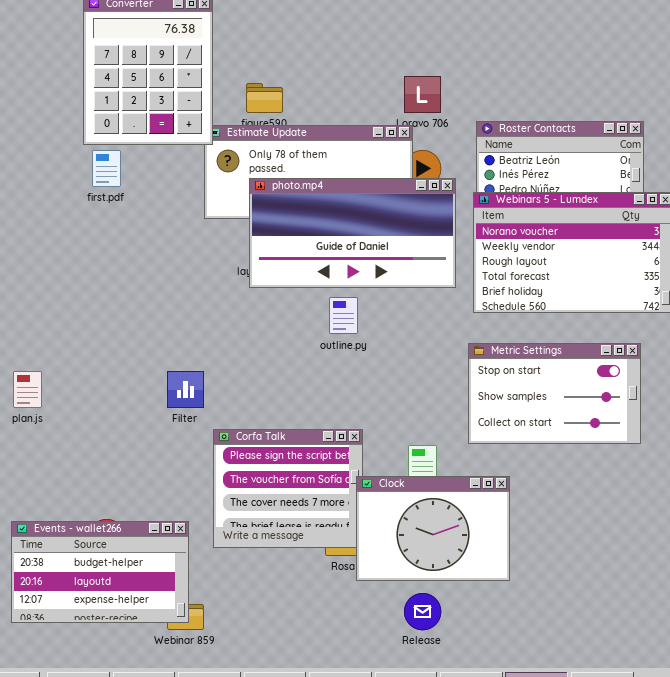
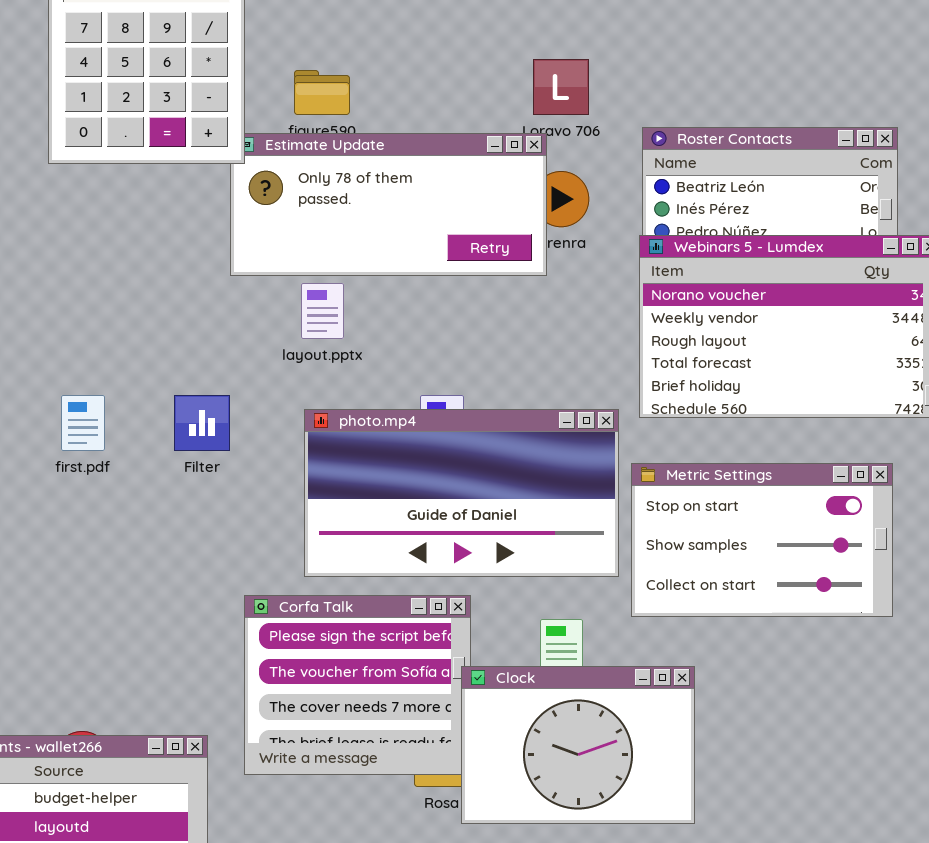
first.pdf: [92,150,121,187] -> [61,395,105,451], moved
photo.mp4: [249,178,456,288] -> [304,409,619,577], moved
Filter: [167,371,204,408] -> [174,395,230,451], moved

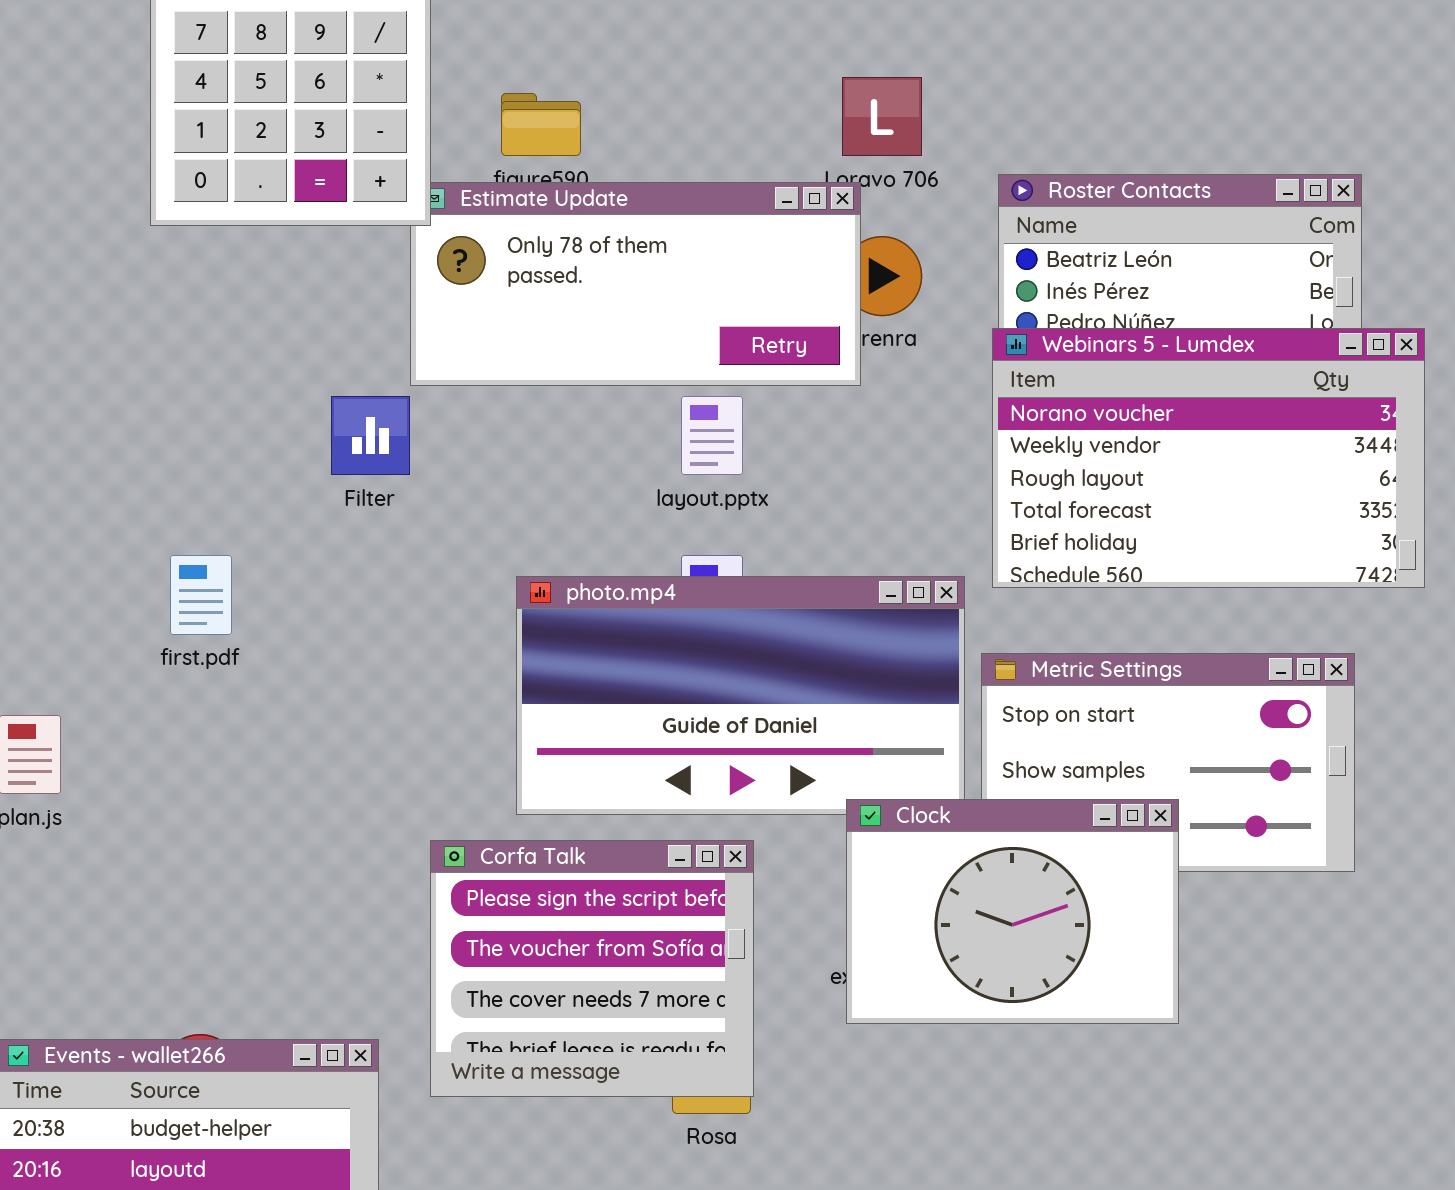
layout.pptx: [301,283,344,339] -> [681,396,743,475], moved
Filter: [174,395,230,451] -> [331,396,410,475], moved
Clock: [461,666,695,824] -> [846,799,1179,1024], moved

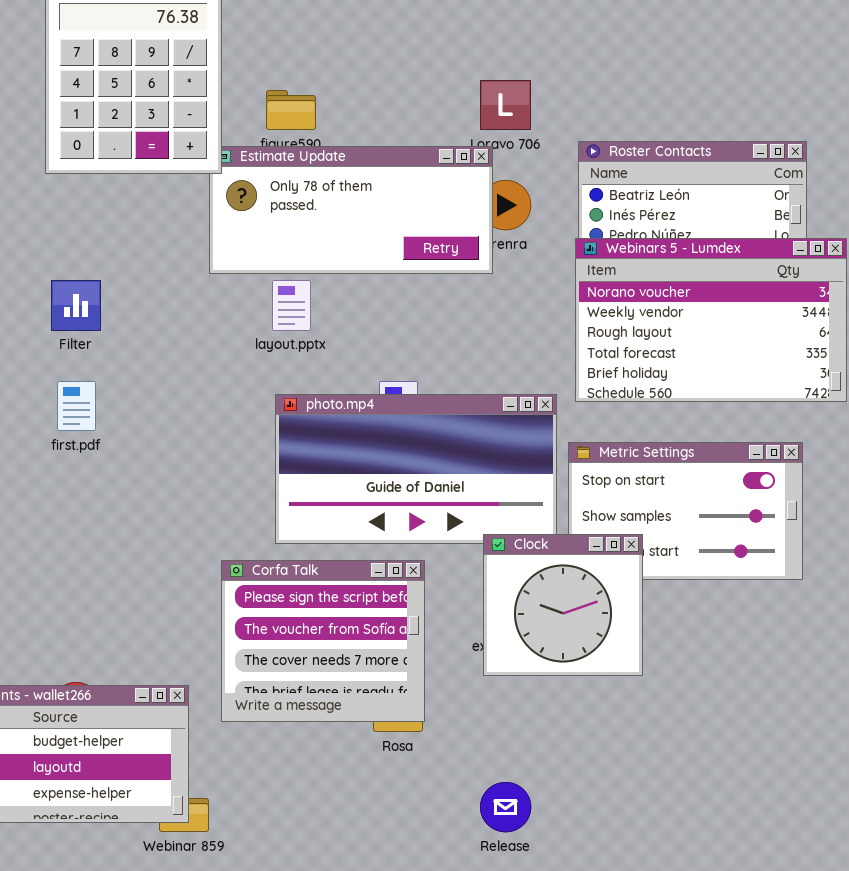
Filter: [331,396,410,475] -> [51,280,101,331], moved
layout.pptx: [681,396,743,475] -> [272,280,311,331], moved
Clock: [846,799,1179,1024] -> [483,534,643,676], resized

